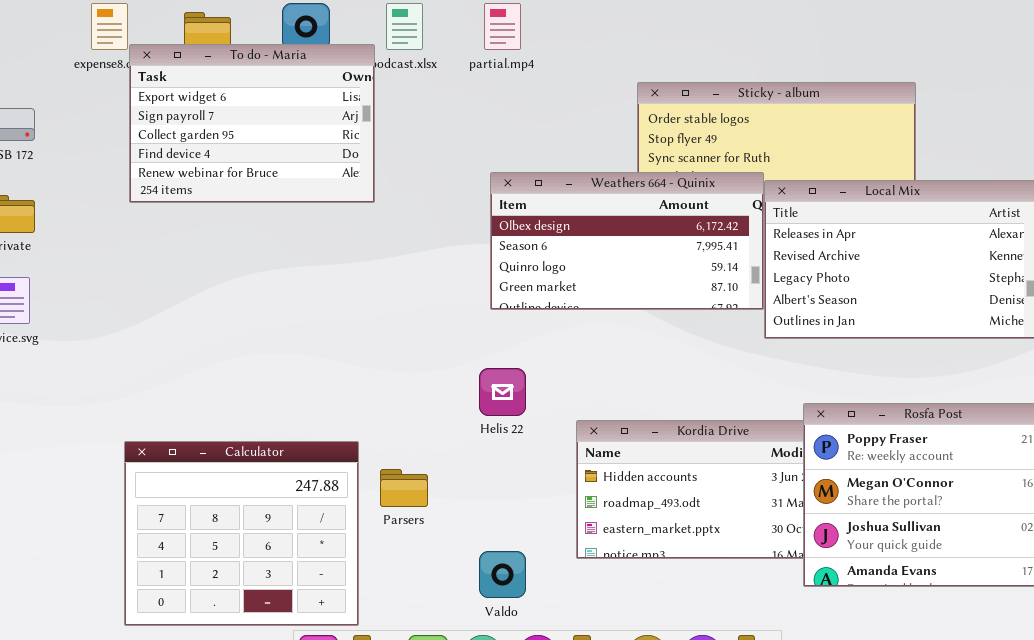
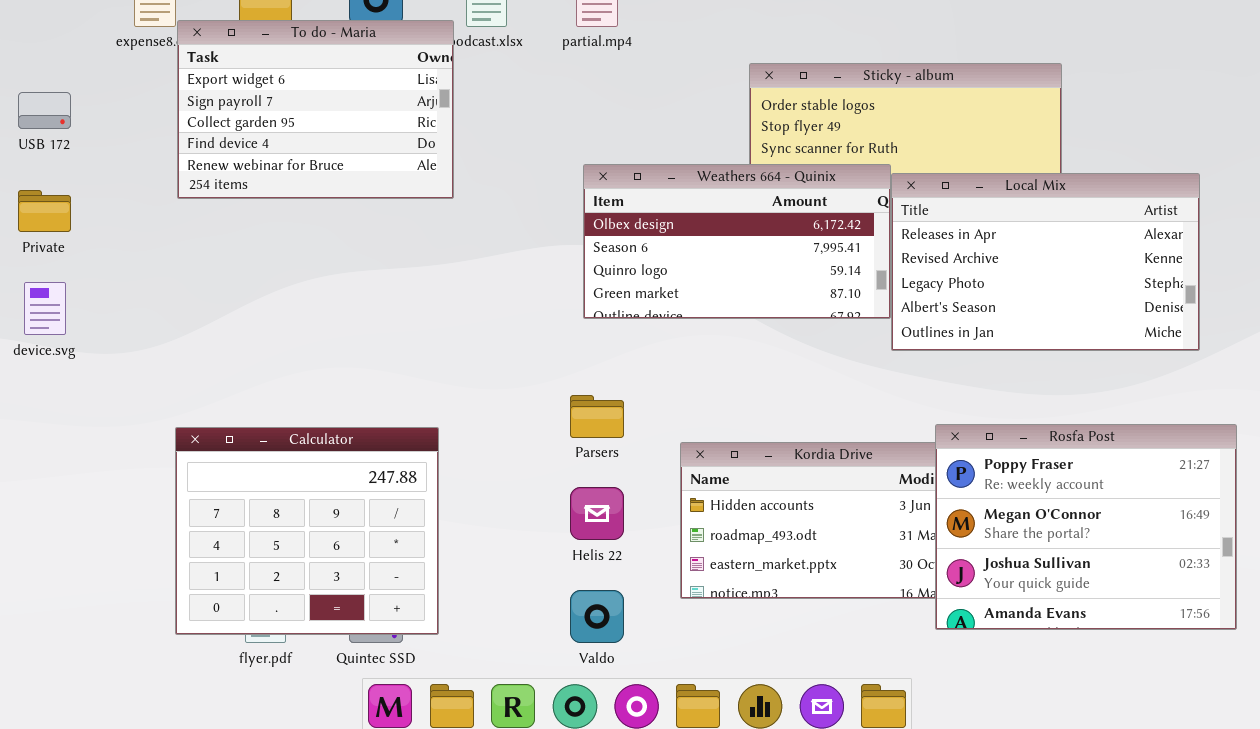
Helis 22: [479,368,526,416] -> [570,487,624,540], moved
Calculator: [124,441,359,626] -> [175,427,439,635], moved
Parsers: [380,469,428,507] -> [570,395,624,438], moved

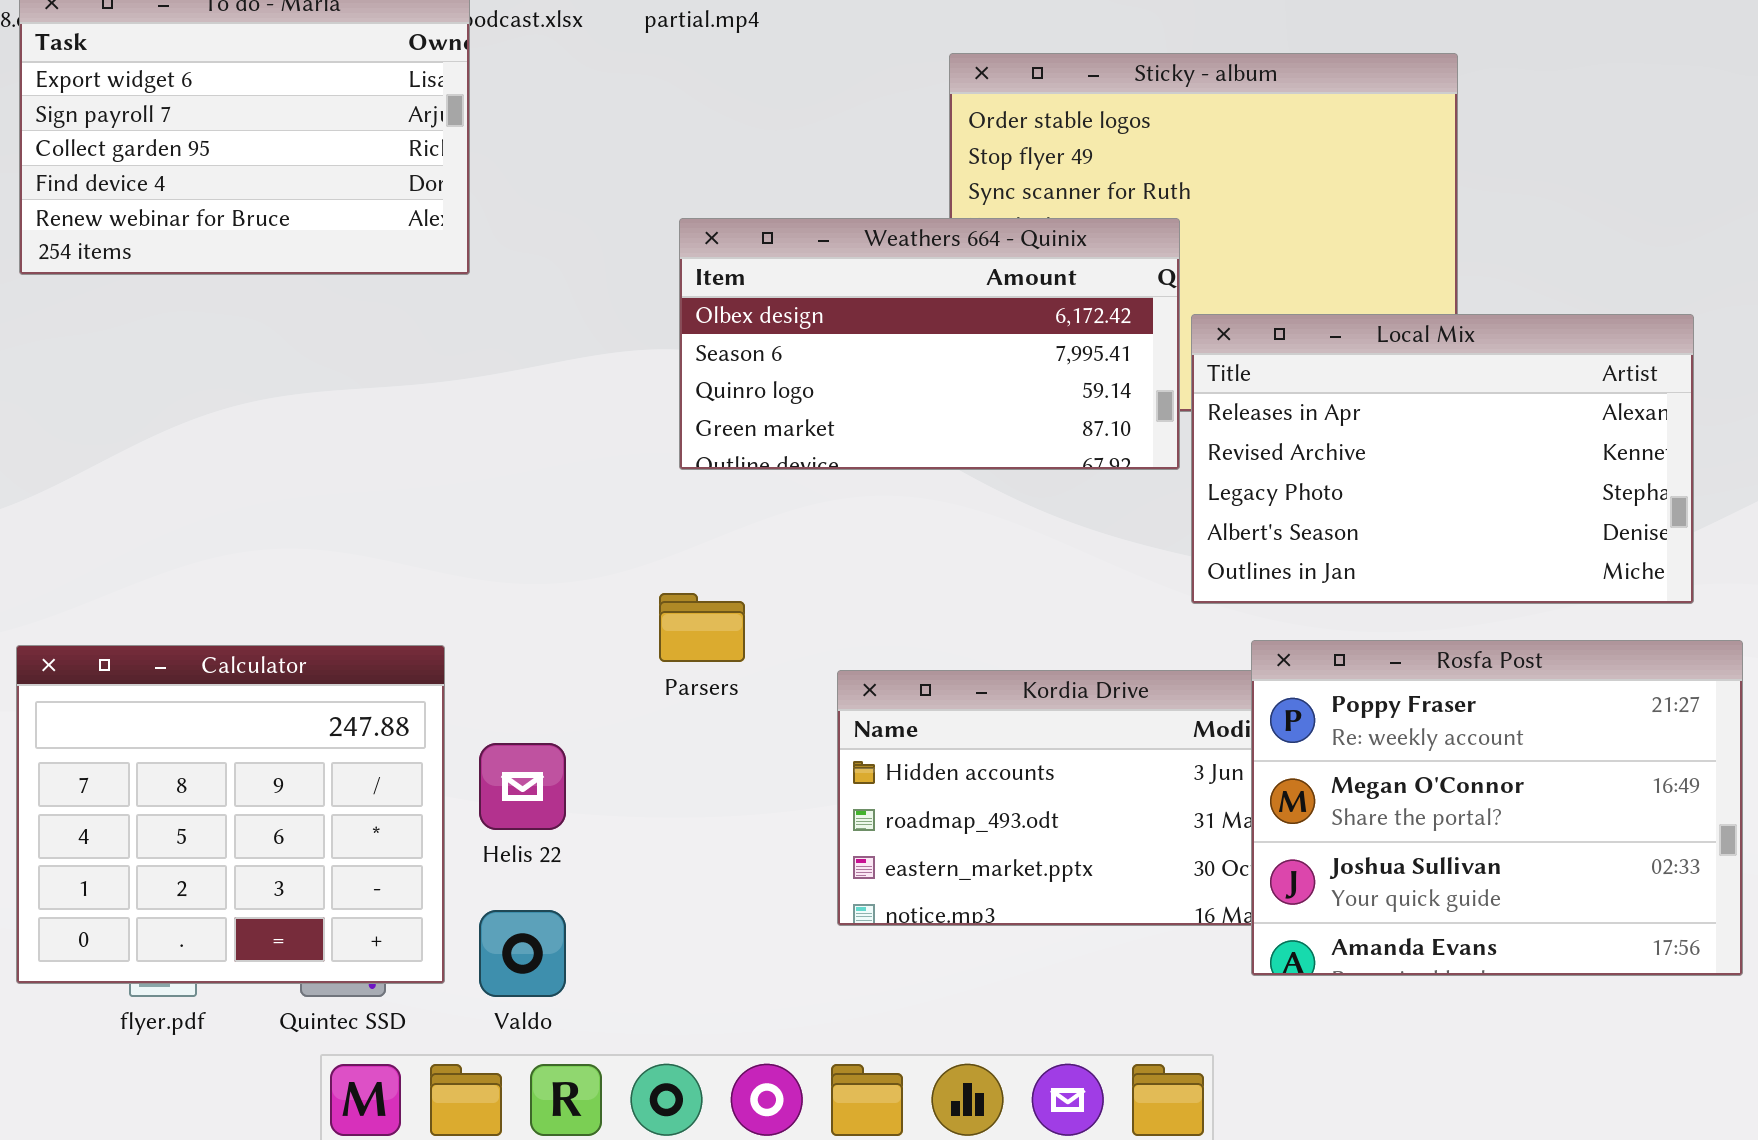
Local Mix: [891,173,1200,351] -> [1191,314,1694,604], moved
Helis 22: [570,487,624,540] -> [479,743,566,830], moved
Valdo: [570,590,624,643] -> [479,910,566,997], moved

